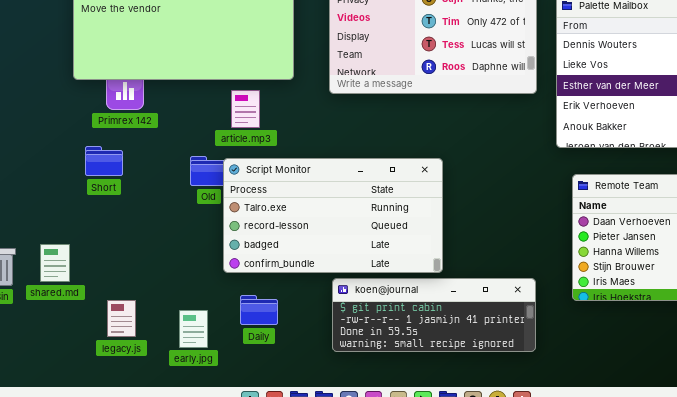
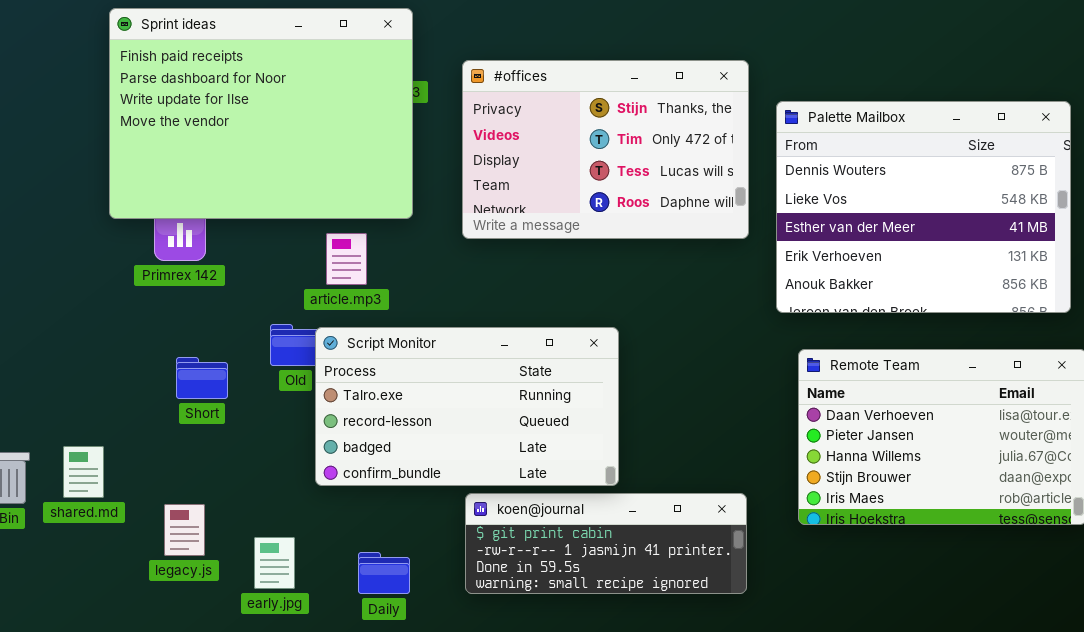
Short: [85,146,123,176] -> [176,357,228,399], moved
Daily: [240,295,278,325] -> [358,552,410,594], moved
legacy.js: [107,300,136,337] -> [164,504,205,556], moved

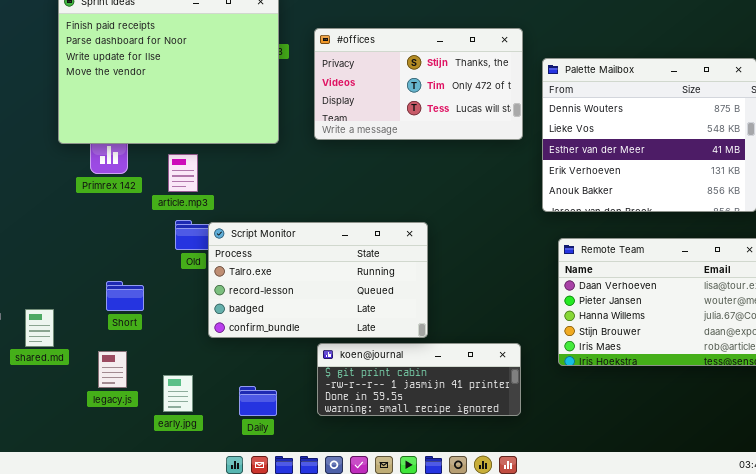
#offices: [462,60,749,239] -> [314,28,523,140], resized
article.mp3: [326,233,367,285] -> [168,154,198,192], moved
Short: [176,357,228,399] -> [106,281,144,311], moved

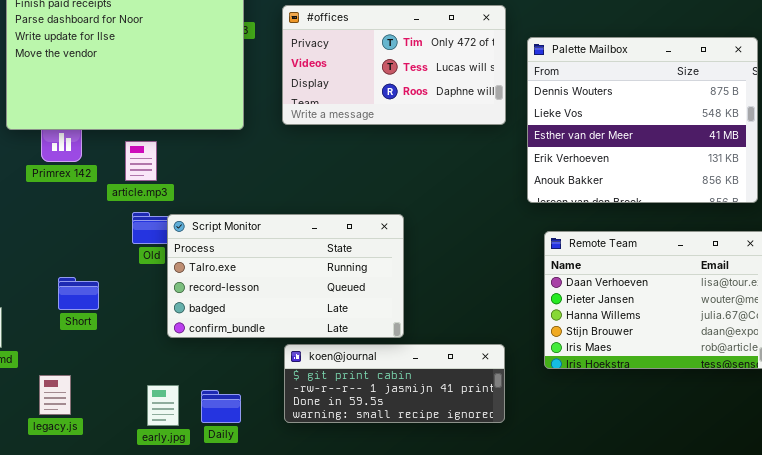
#offices: [314,28,523,140] -> [282,5,506,125], scrolled down 1 row
legacy.js: [98,351,127,388] -> [39,375,71,415], moved
early.jpg: [163,375,193,412] -> [147,385,179,426], moved

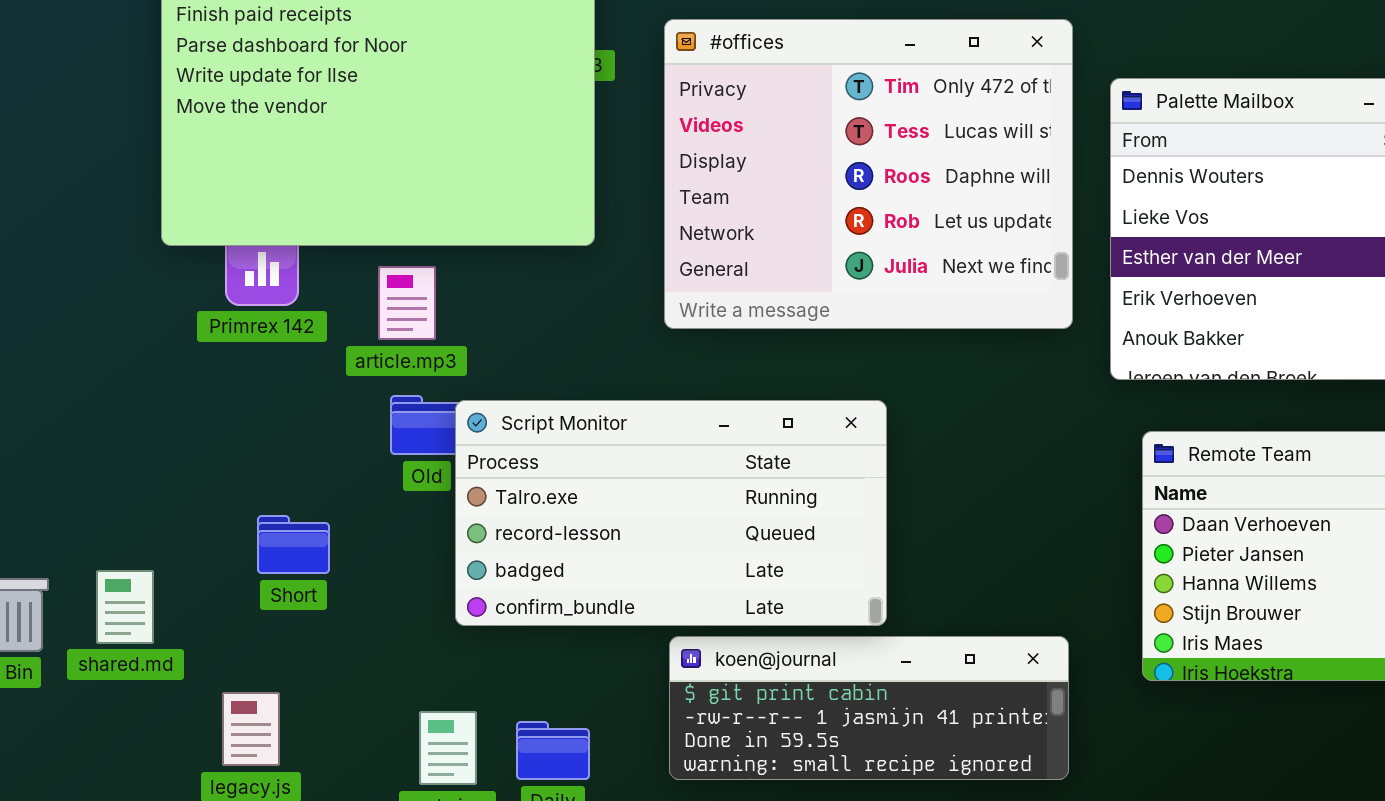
#offices: [282,5,506,125] -> [664,19,1073,329], resized

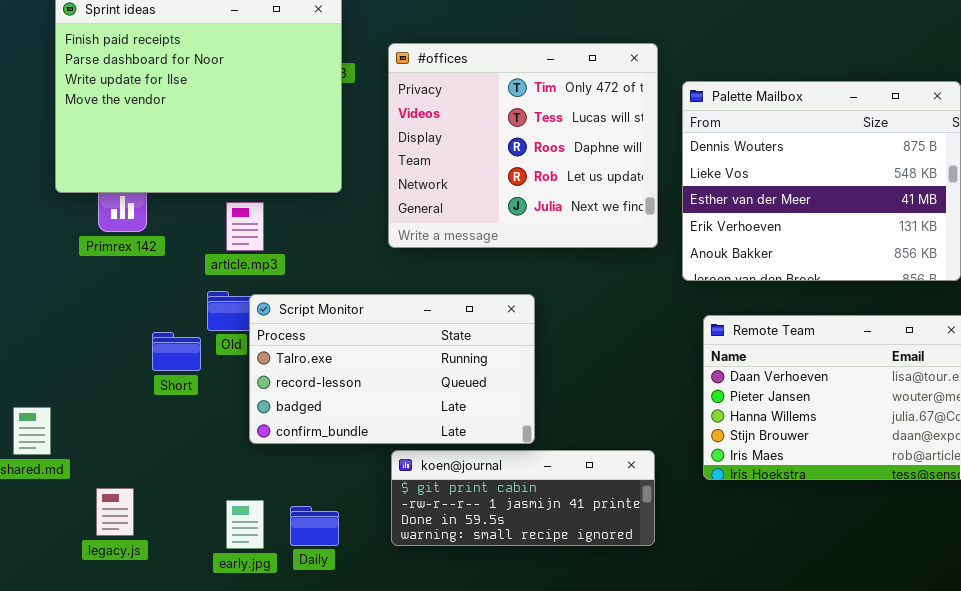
article.mp3: [378,266,436,340] -> [226,202,264,251], moved
Short: [257,515,330,574] -> [152,332,201,371], moved

